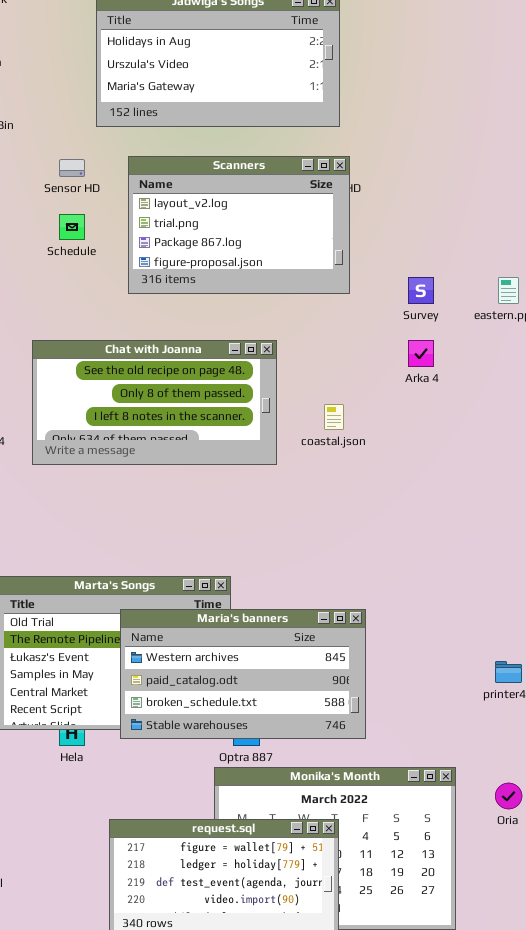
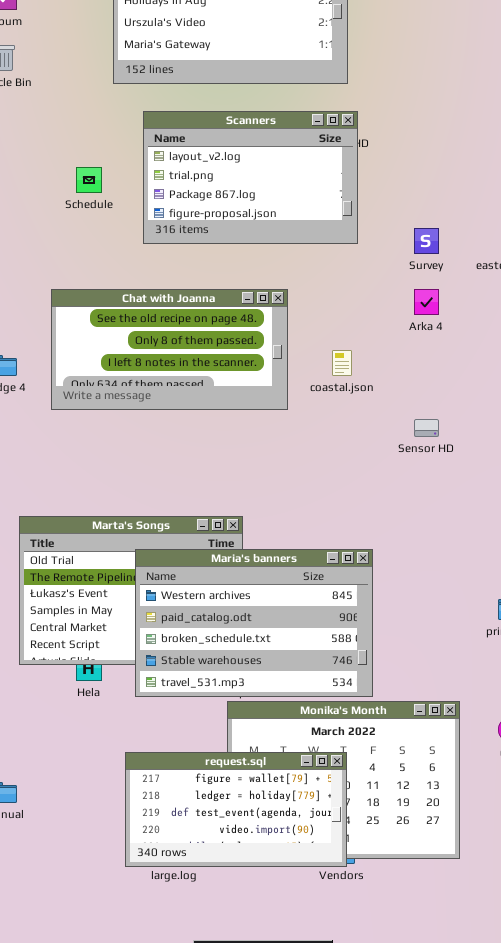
Sensor HD: [59,159,85,177] -> [414,419,439,437], moved
Maria's banners: [120,609,366,739] -> [135,549,373,697], resized

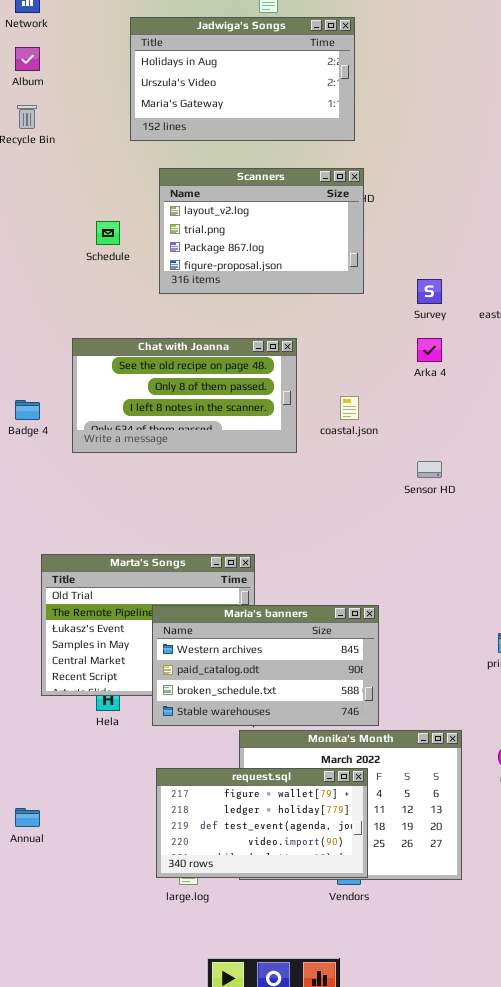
Maria's banners: [135,549,373,697] -> [152,605,379,726], resized
request.sql: [125,752,347,867] -> [156,768,368,878], moved

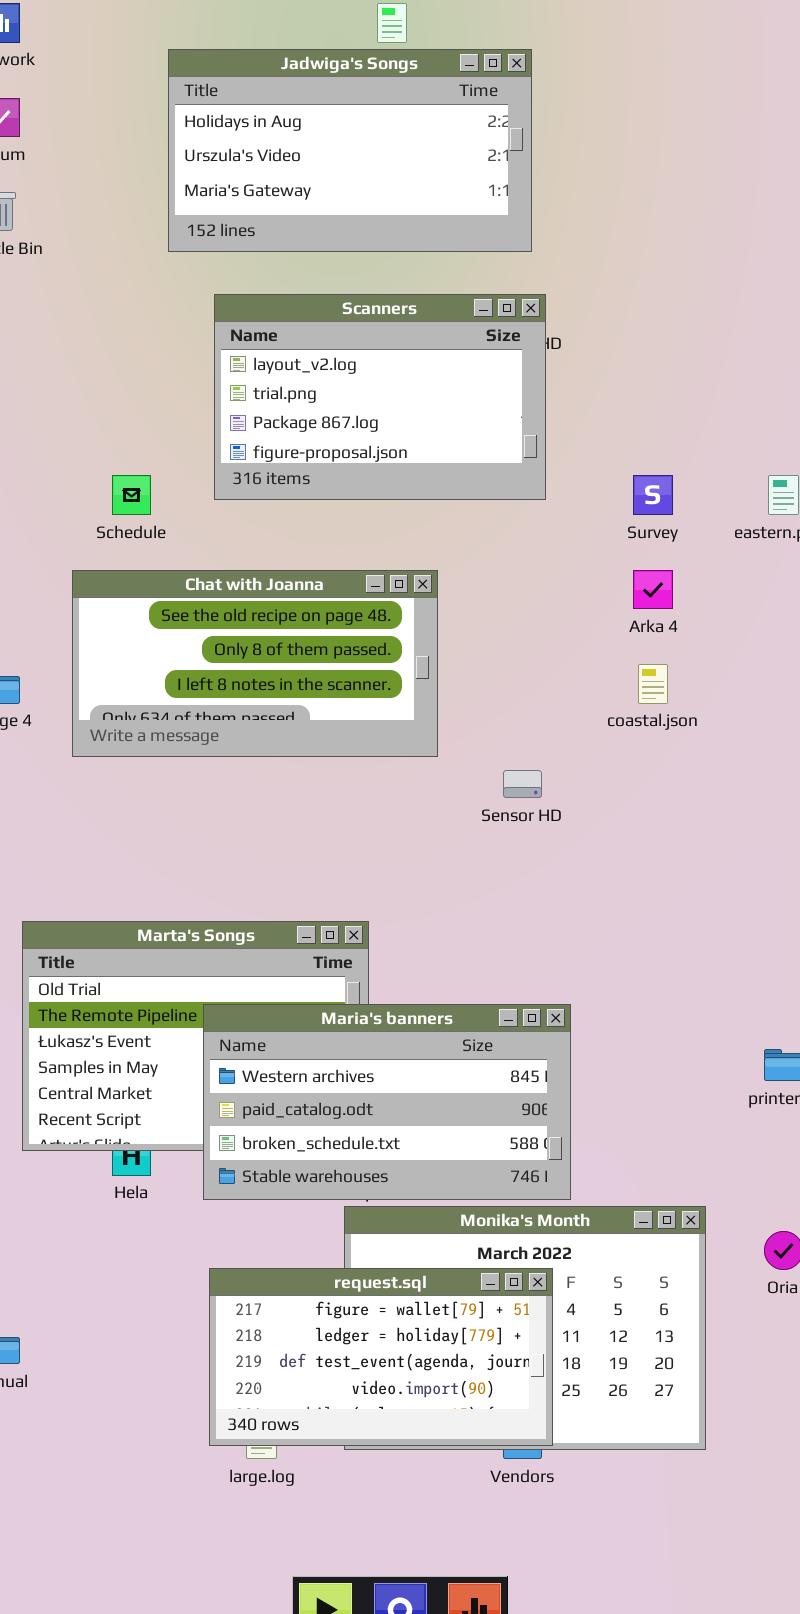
Schedule: [96,221,120,245] -> [112,475,151,515], moved
coastal.json: [340,396,359,420] -> [638,664,668,704], moved
Sensor HD: [417,461,442,478] -> [503,770,542,798], moved

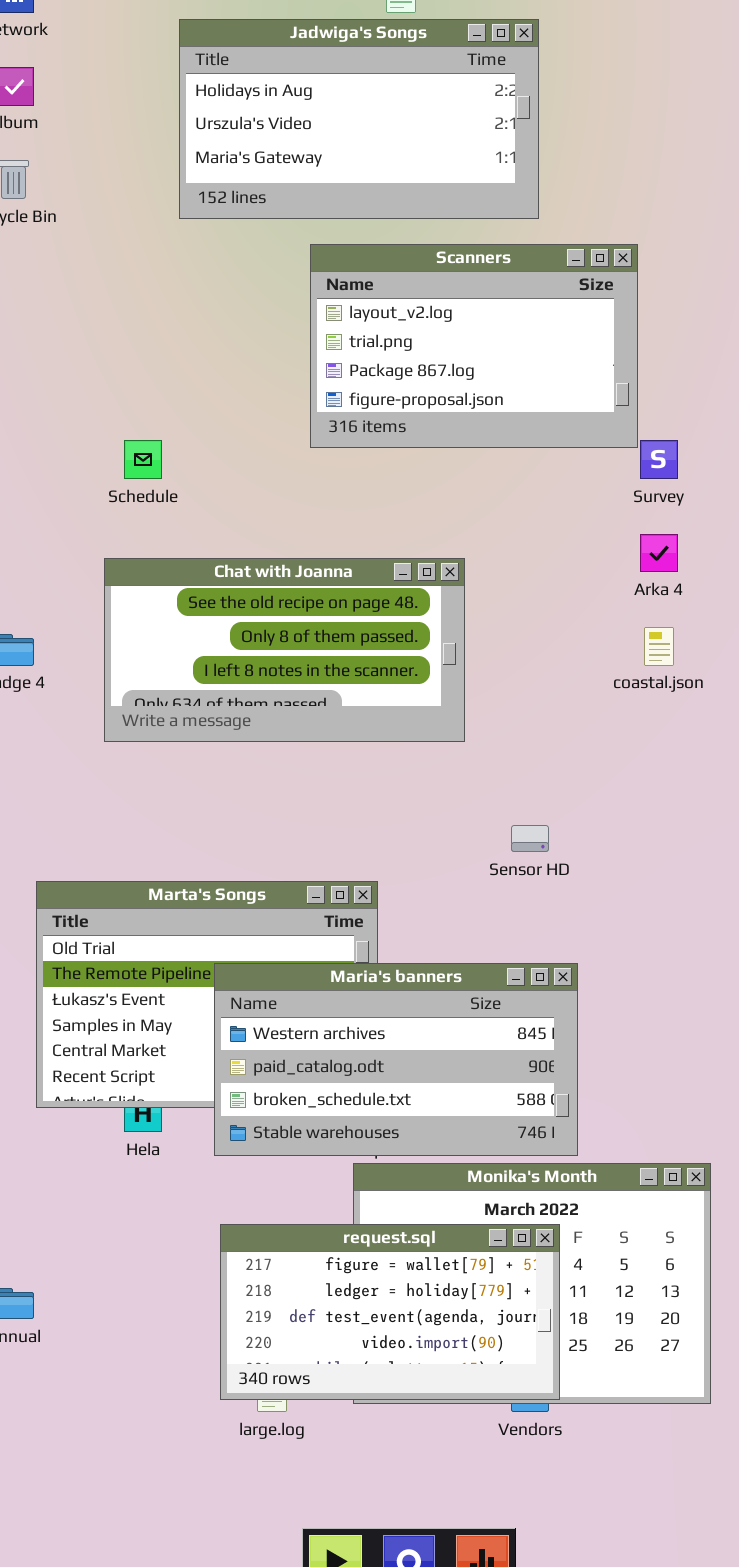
Scanners: [214,294,546,500] -> [310,244,638,448], moved
Chat with Joanna: [72,570,438,757] -> [104,558,465,742], moved
Sensor HD: [503,770,542,798] -> [511,825,549,852], moved

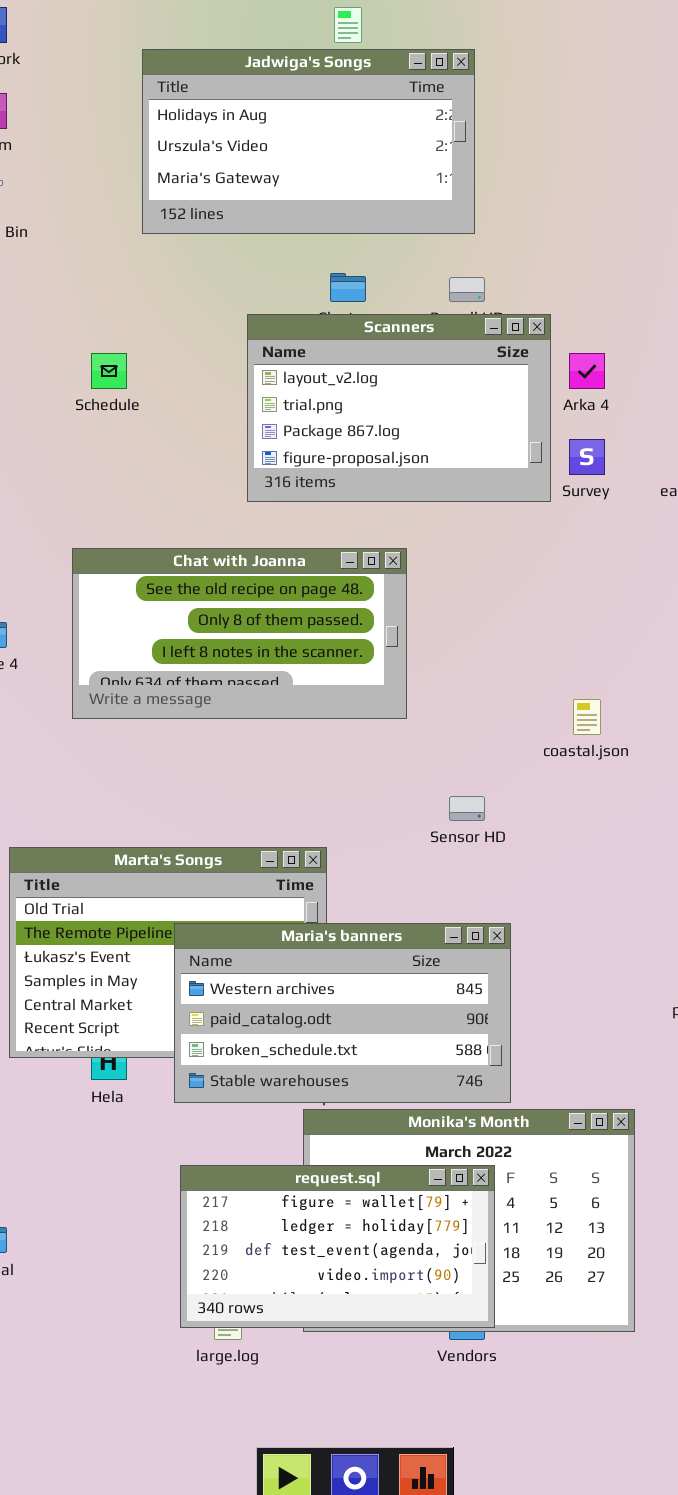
Scanners: [310,244,638,448] -> [247,314,551,502], moved
Schedule: [124,440,162,479] -> [91,353,127,389], moved
Arka 4: [640,534,678,572] -> [569,353,605,389], moved
coastal.json: [644,627,674,666] -> [573,699,601,735], moved

